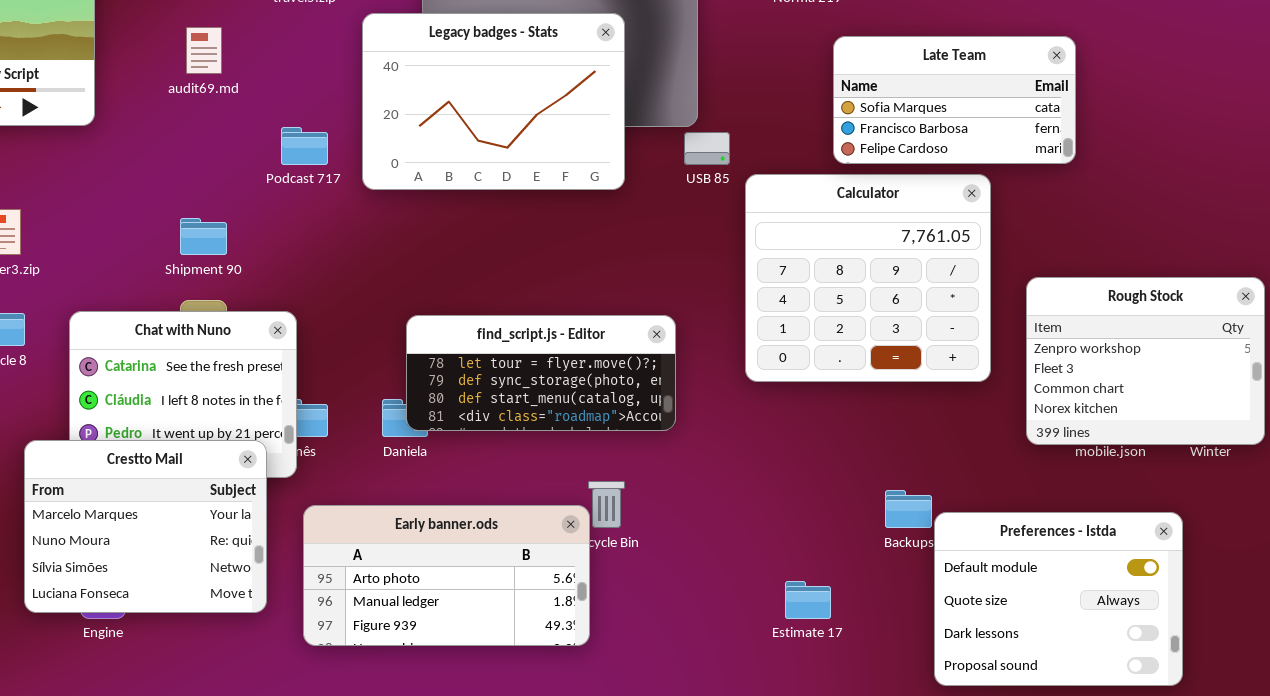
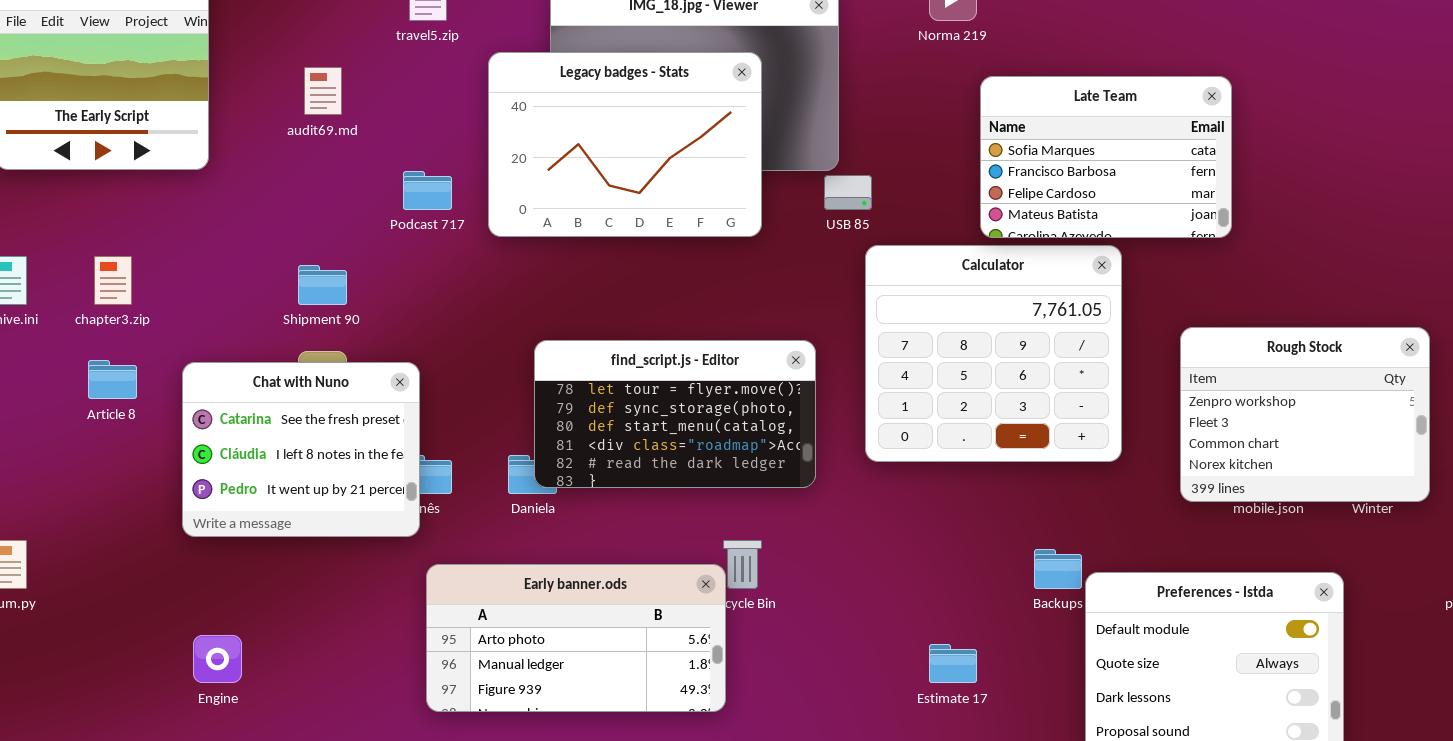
Late Team: [833,36,1076,164] -> [980,76,1232,238], resized
Calculator: [745,174,991,382] -> [865,245,1122,462], moved
find_script.js - Editor: [406,315,676,431] -> [534,340,816,488], resized
Crestto Mail: [24,440,267,613] -> none, closed

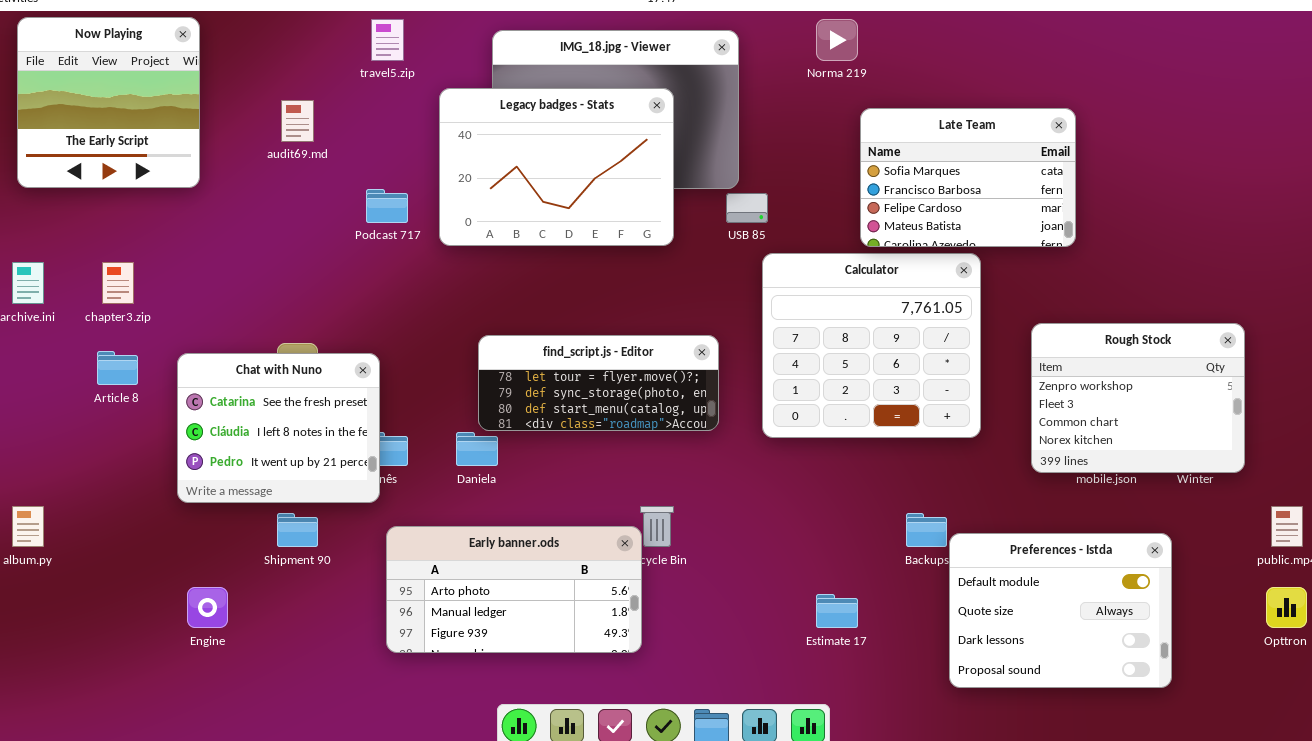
Shipment 90: [298,265,347,305] -> [277,513,318,547], moved
find_script.js - Editor: [534,340,816,488] -> [478,335,719,431], resized

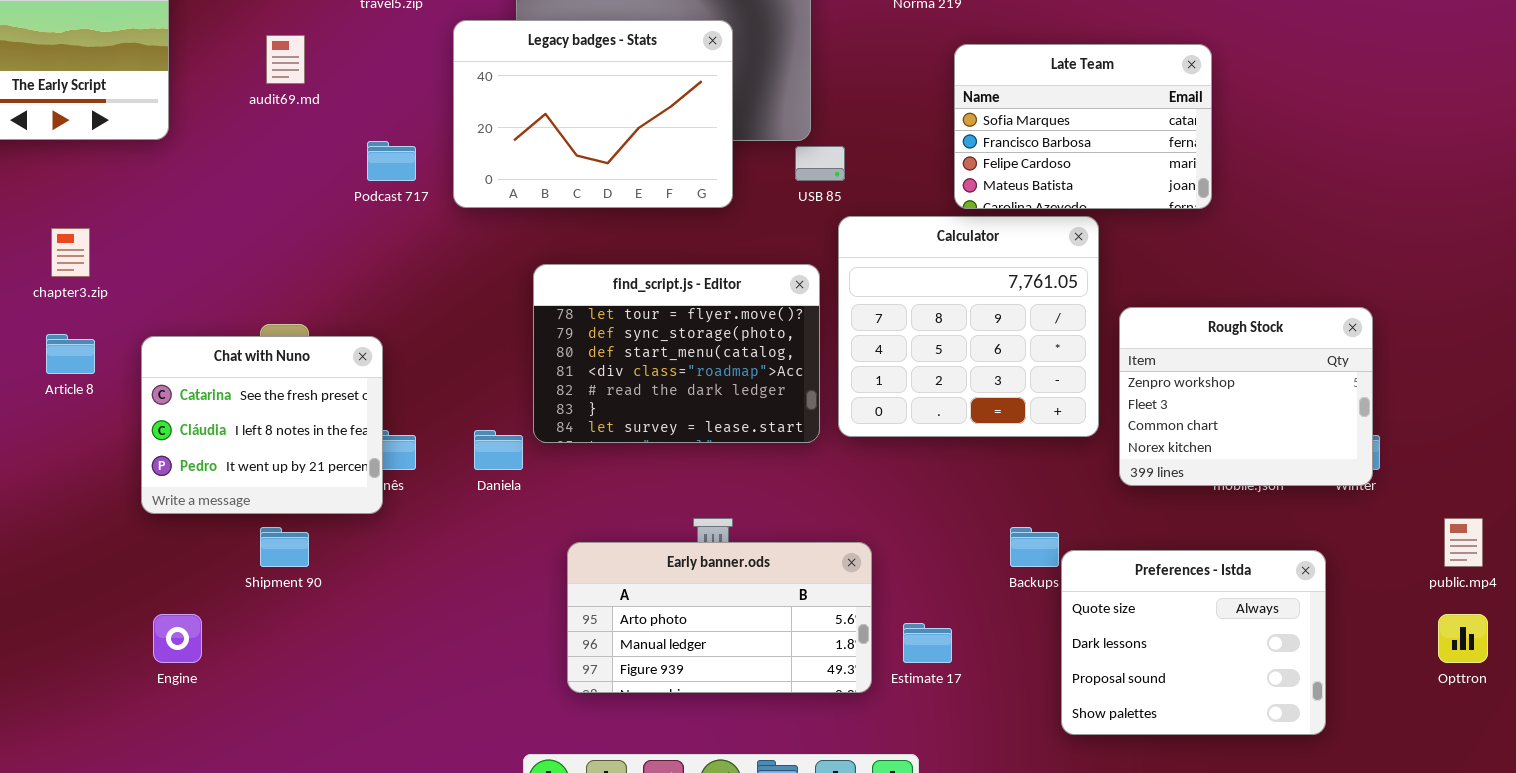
Rough Stock: [1031,323,1245,473] -> [1119,307,1373,486], moved
find_script.js - Editor: [478,335,719,431] -> [533,264,820,443], moved, resized
Early banner.ods: [386,526,642,653] -> [567,542,872,693], moved
Preferences - Istda: [949,533,1172,688] -> [1061,550,1326,735], scrolled down 1 row

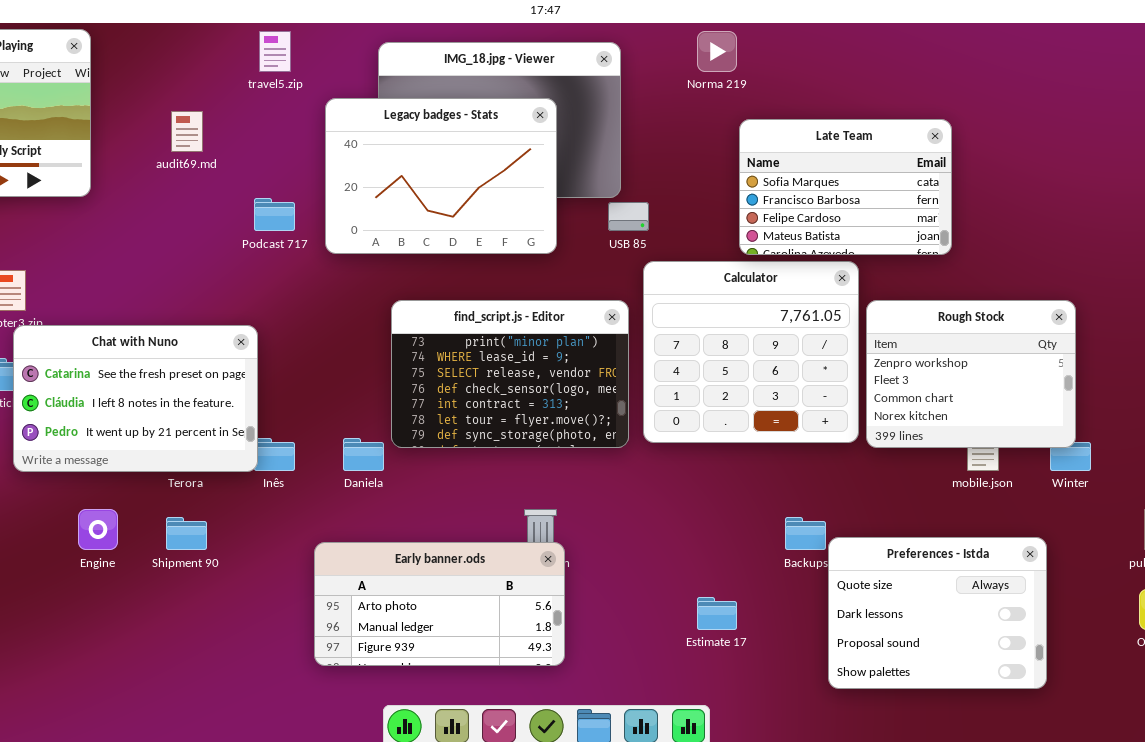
find_script.js - Editor: [533,264,820,443] -> [391,300,629,448], scrolled up 5 rows
Rough Stock: [1119,307,1373,486] -> [866,300,1076,448], moved
Chat with Nuno: [141,336,383,514] -> [13,325,258,472], moved, resized
Early banner.ods: [567,542,872,693] -> [314,542,565,666], moved
Engine: [153,614,202,663] -> [78,509,118,550], moved

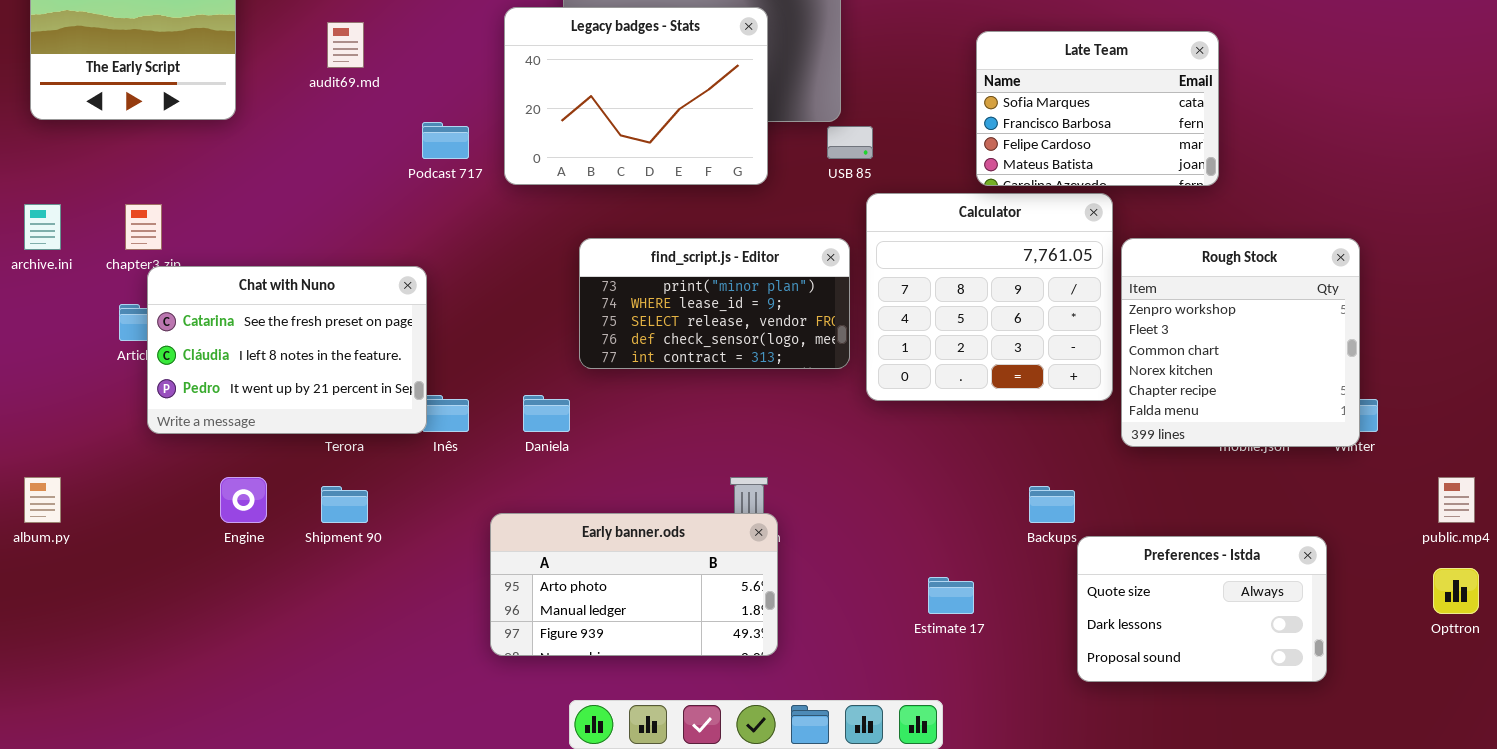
find_script.js - Editor: [391,300,629,448] -> [579,238,850,369], resized
Rough Stock: [866,300,1076,448] -> [1121,238,1360,447], resized
Preferences - Istda: [828,537,1047,689] -> [1077,536,1327,682], resized

